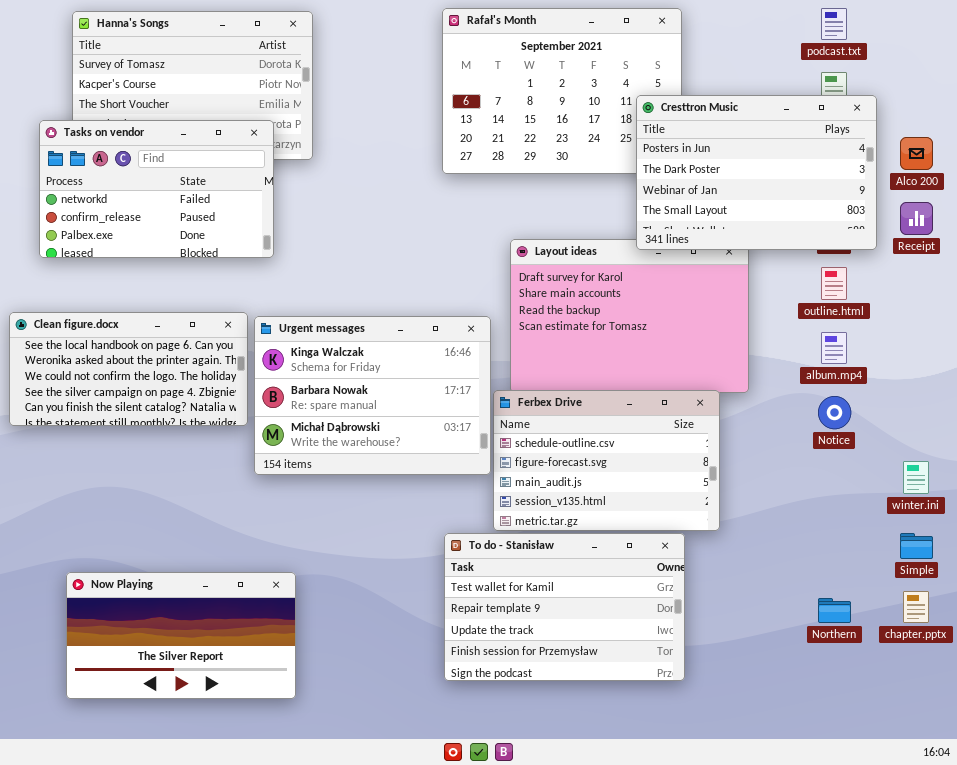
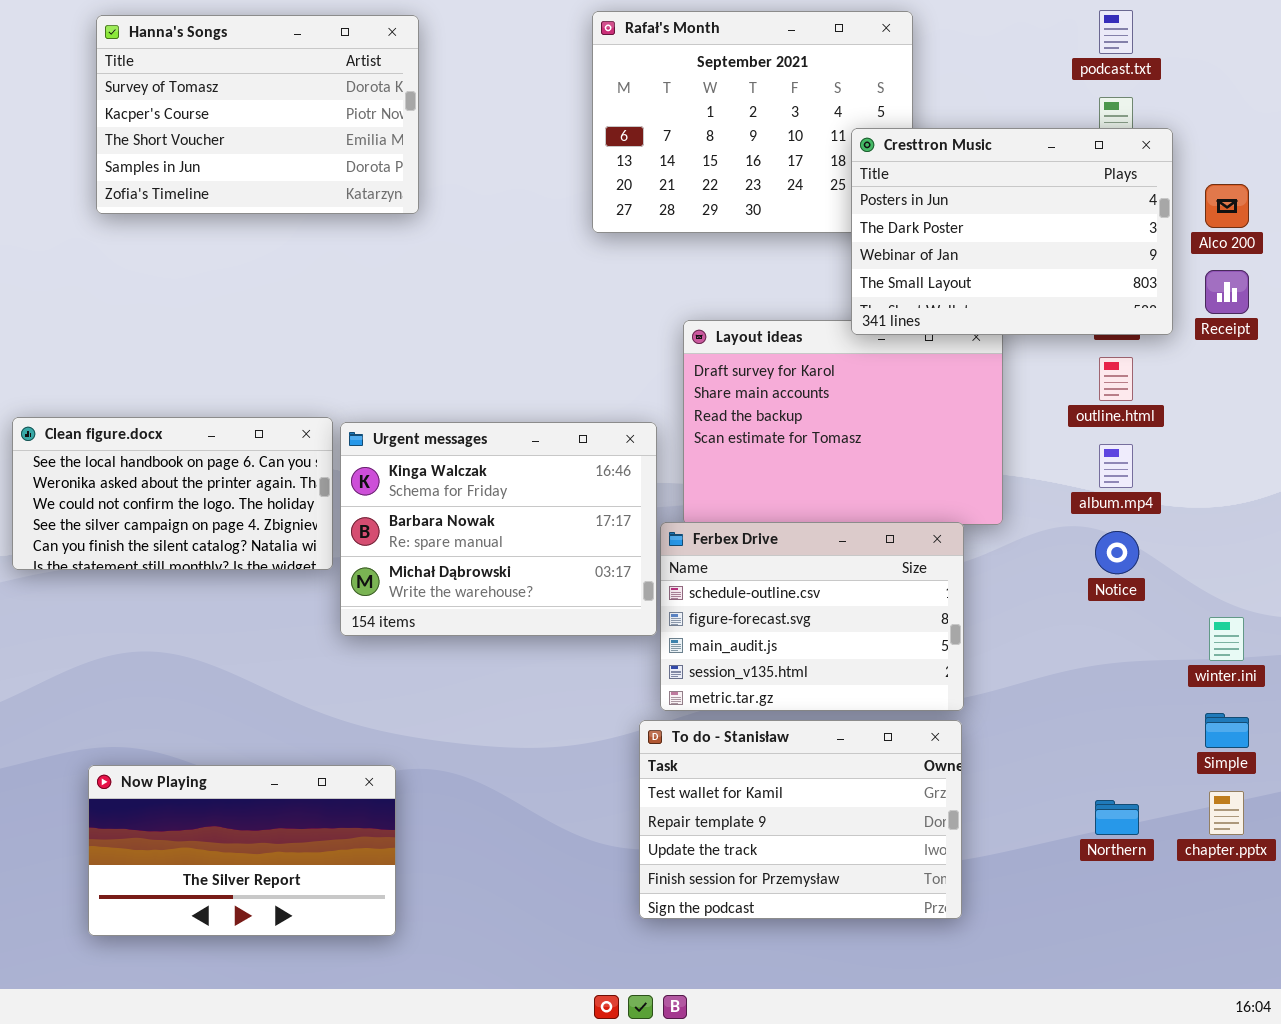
Tasks on vendor: [39,120,274,258] -> none, closed
To do - Stanisław: [444,533,685,681] -> [639,720,962,919], moved

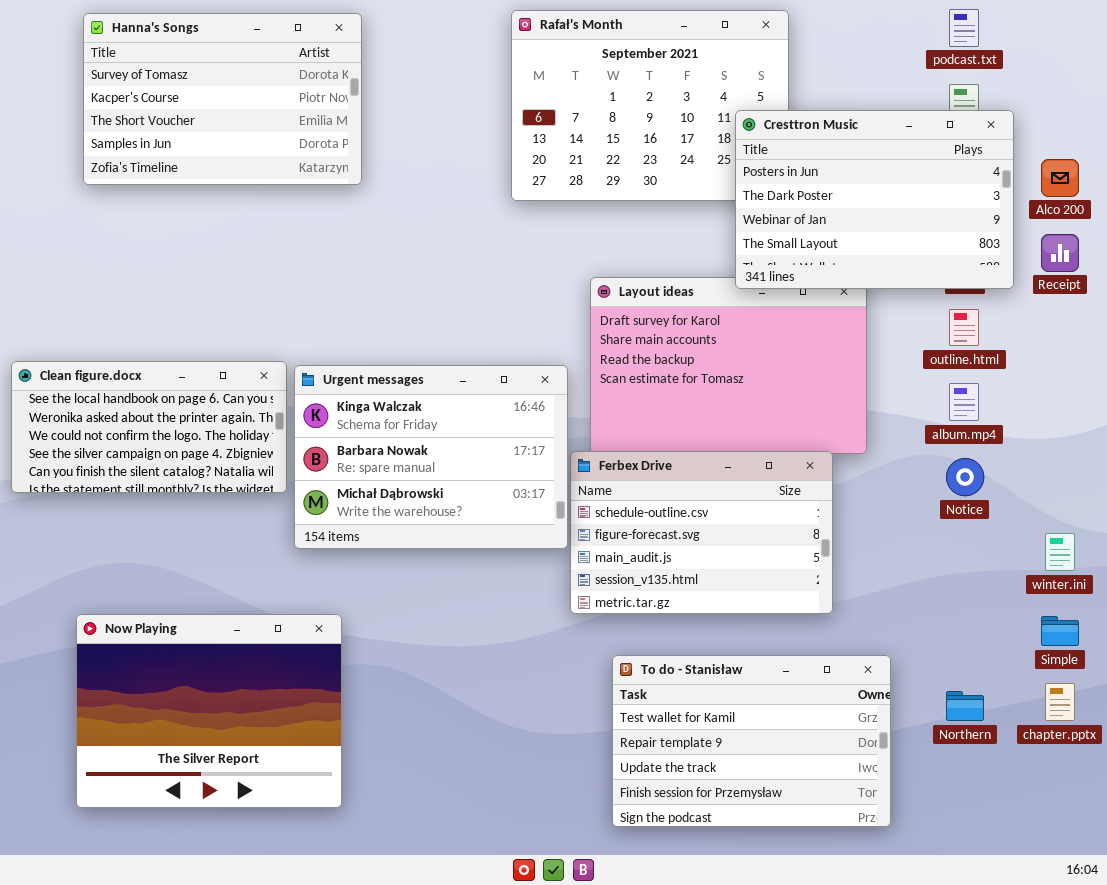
To do - Stanisław: [639,720,962,919] -> [612,655,891,827], moved
Now Playing: [88,765,396,936] -> [76,614,342,808], resized

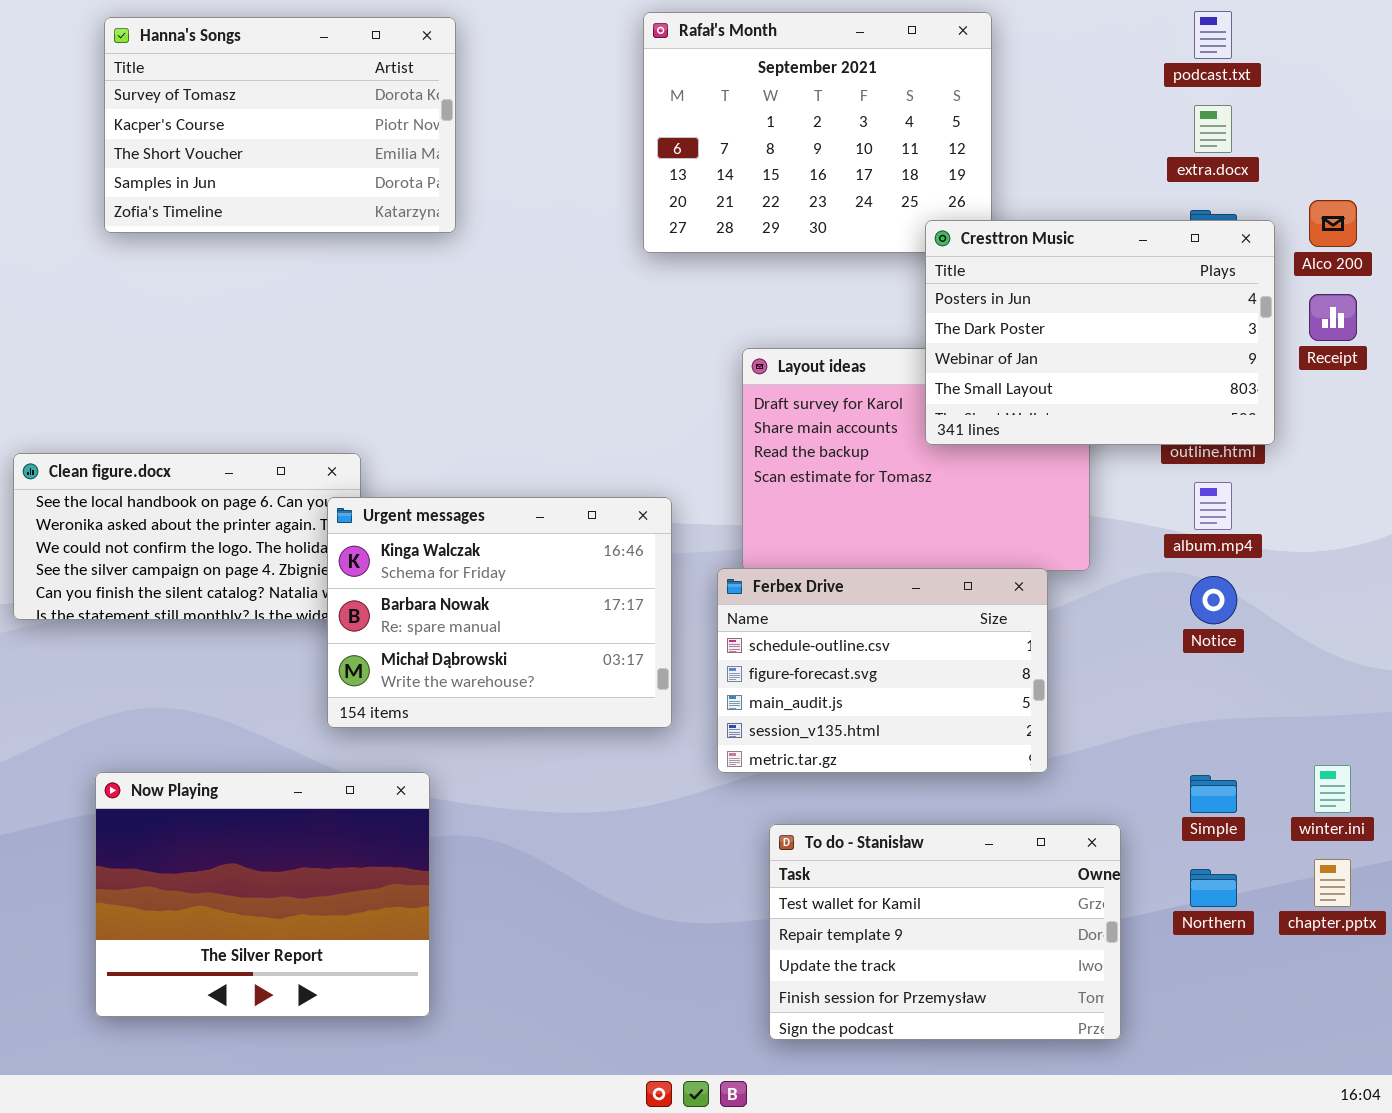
Cresttron Music: [735,110,1014,289] -> [925,220,1275,445], moved
Urgent messages: [294,365,568,549] -> [327,497,672,728], moved
winter.ini: [1045,533,1075,571] -> [1314,765,1351,813], moved
Simple: [1041,616,1079,646] -> [1190,775,1237,813], moved

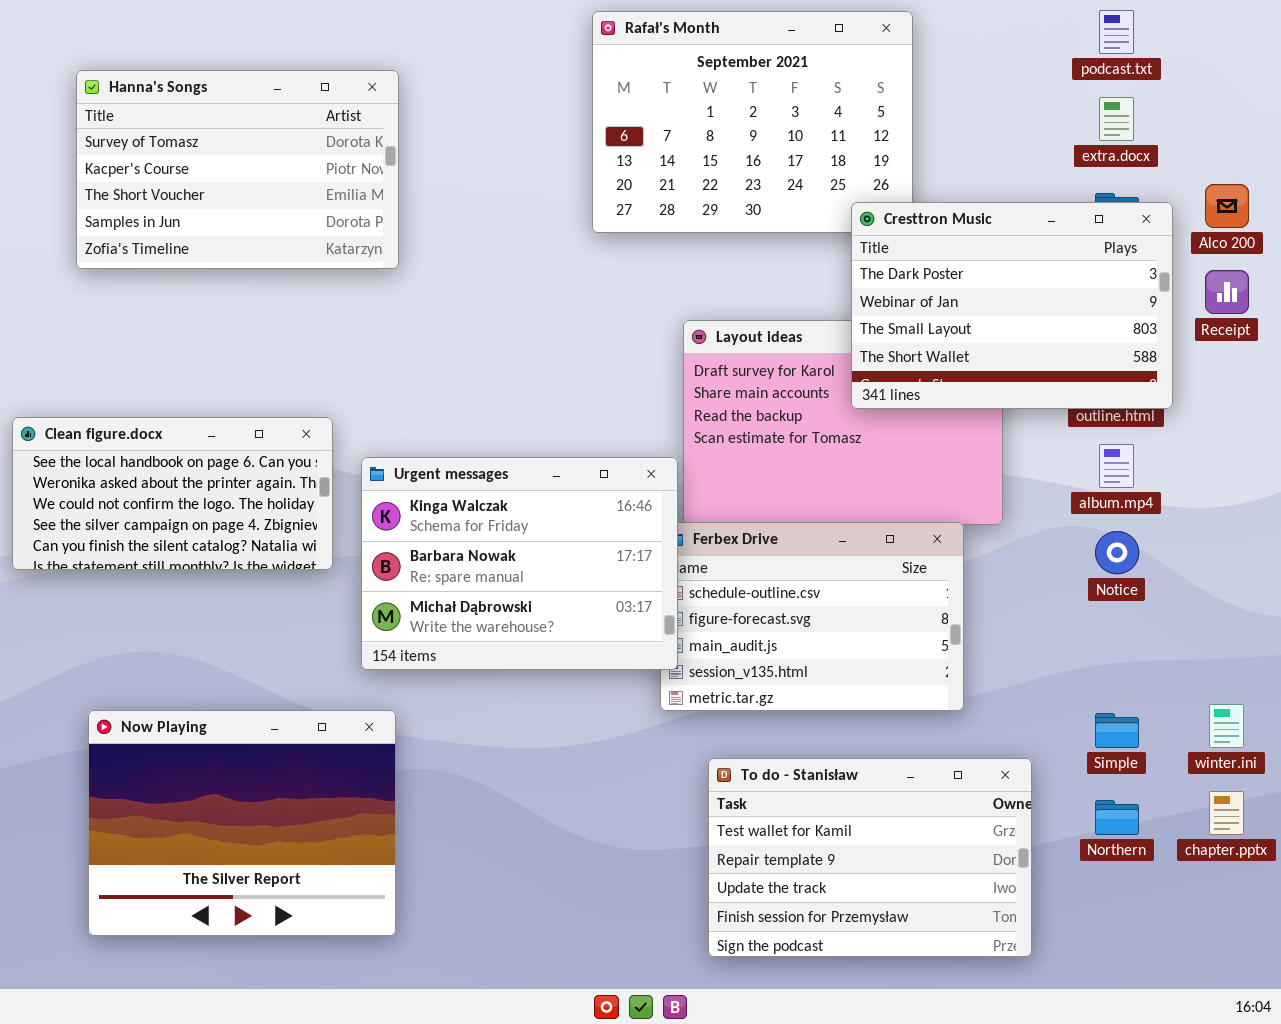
Hanna's Songs: [104,17,456,233] -> [76,70,399,269], moved
Cresttron Music: [925,220,1275,445] -> [851,202,1173,409], scrolled down 1 row
Urgent messages: [327,497,672,728] -> [361,457,678,670], moved

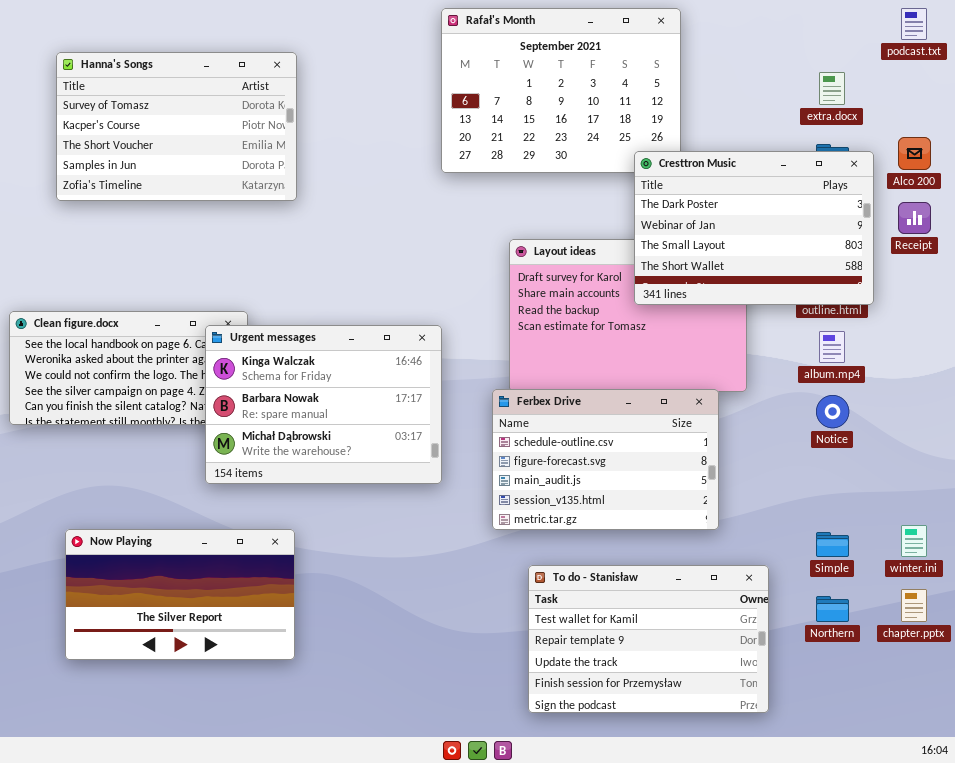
podcast.txt: [1099,10,1134,54] -> [901,8,927,40], moved
Urgent messages: [361,457,678,670] -> [205,325,442,484], moved
Now Playing: [88,710,396,936] -> [65,529,295,660], resized

